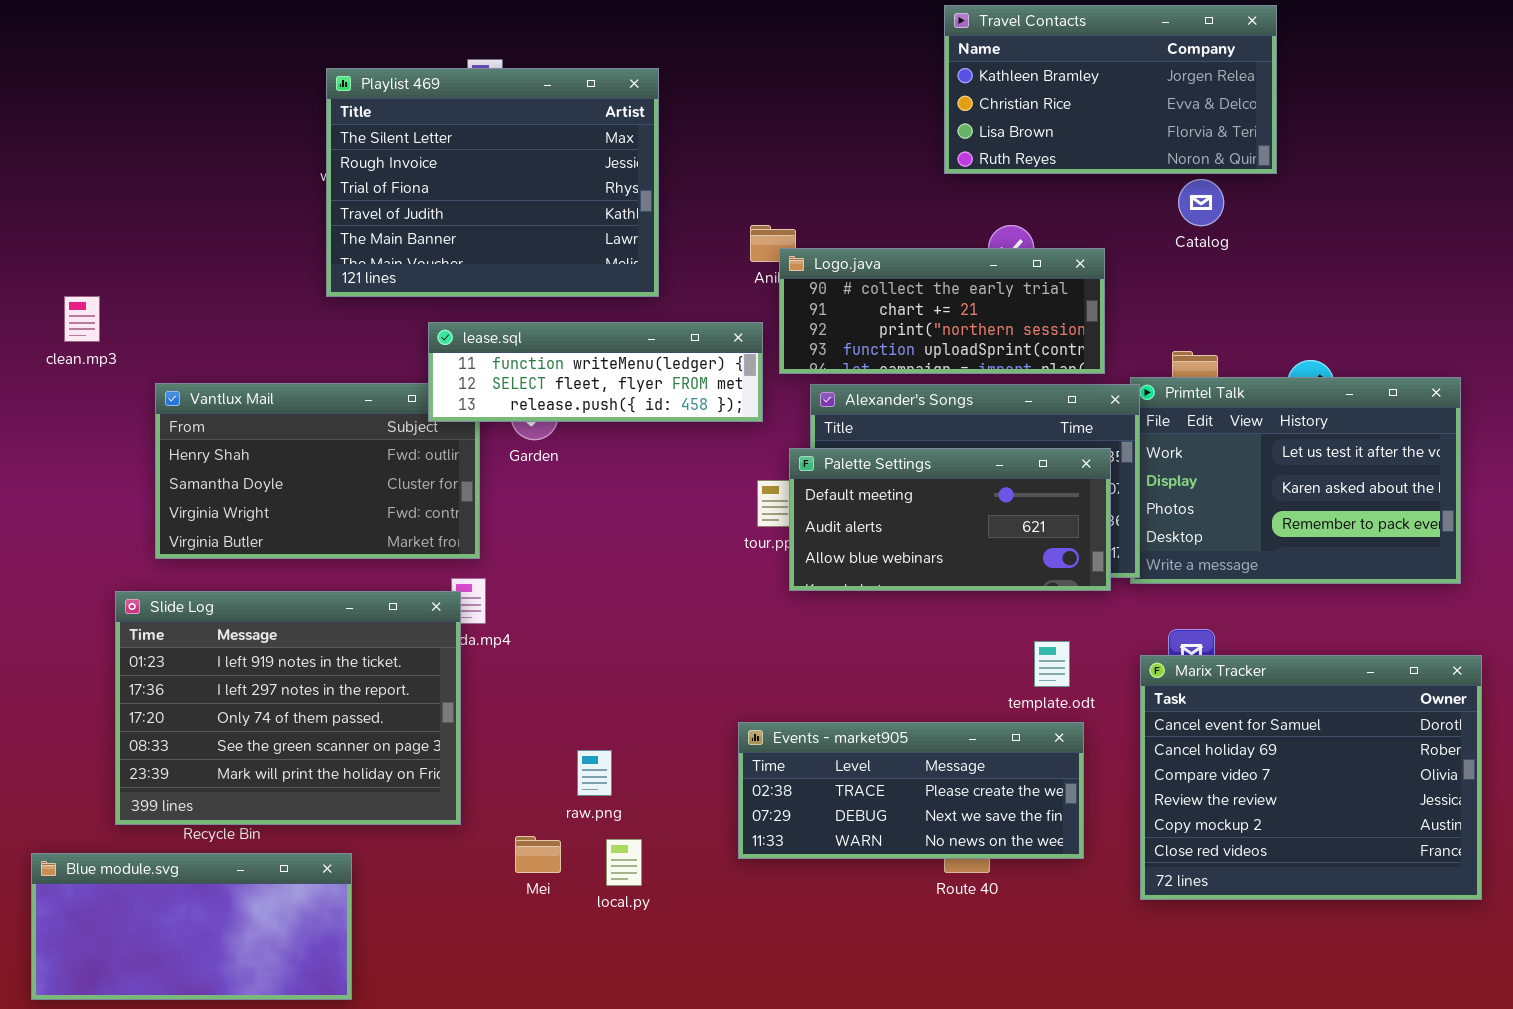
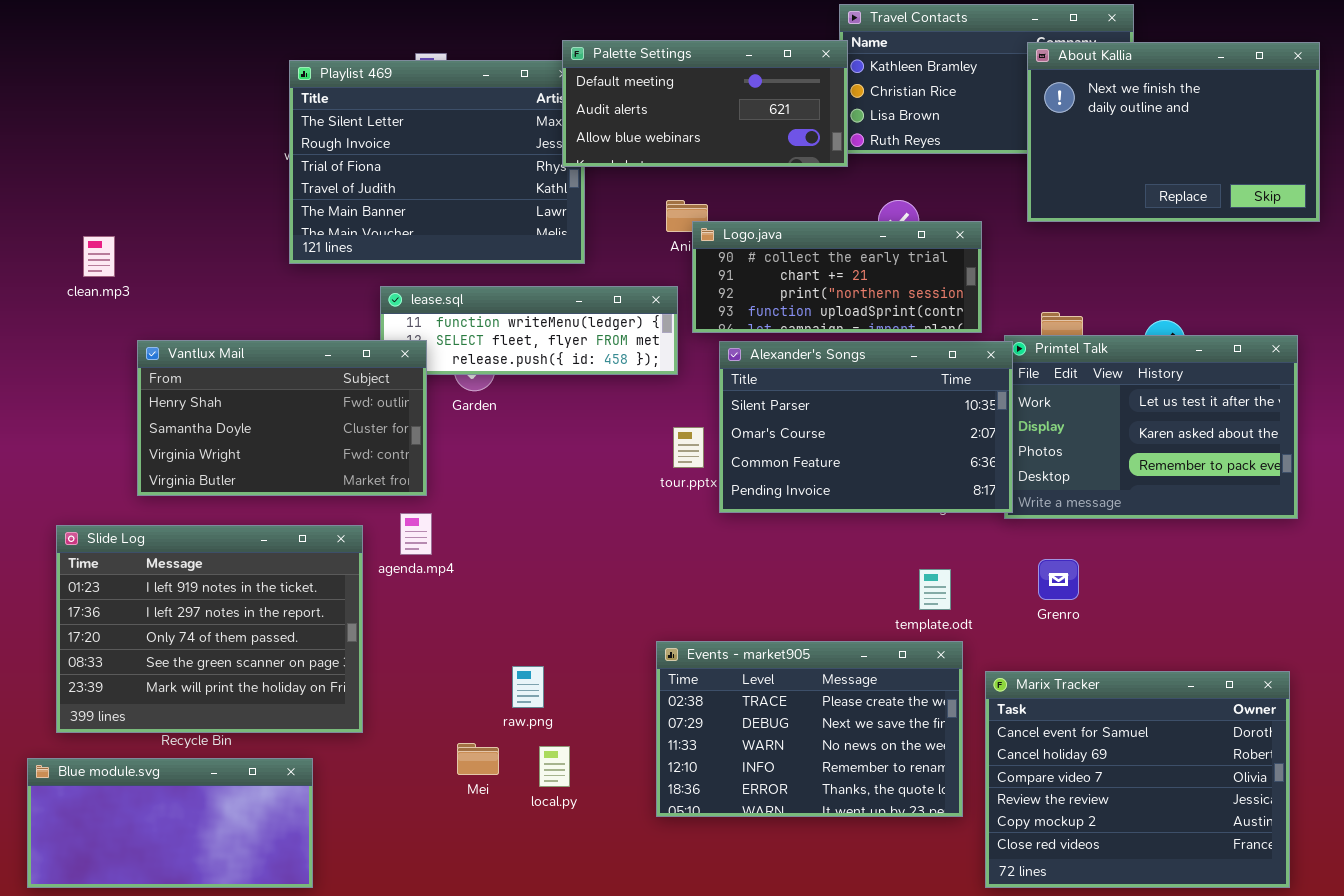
About Kallia: none -> [1027,42,1320,222], opened
clean.mp3: [64,296,100,342] -> [83,236,115,277], moved
Vantlux Mail: [155,383,480,559] -> [137,340,427,496], raised
Palette Settings: [789,448,1111,591] -> [562,40,848,167], moved
Slide Log: [115,591,461,825] -> [56,525,363,733], moved
Marix Tracker: [1140,655,1482,900] -> [985,671,1290,888], moved
Events - market905: [738,722,1084,859] -> [656,641,963,817], resized

